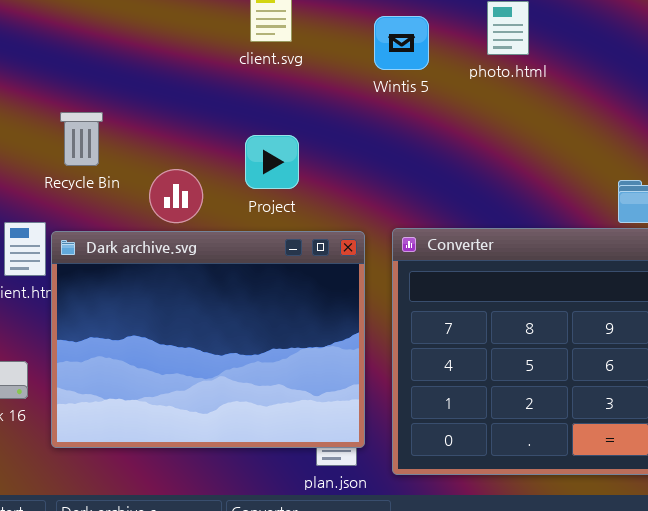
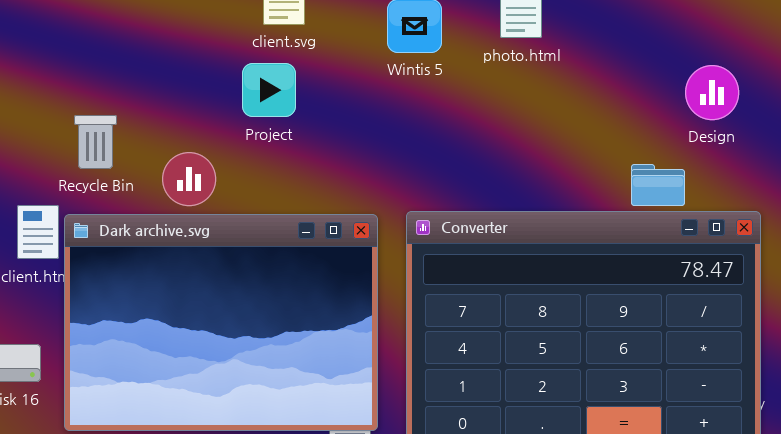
Recycle Bin: [60,112,103,166] -> [74,115,117,169], moved
Project: [245,135,299,189] -> [242,63,296,117], moved

